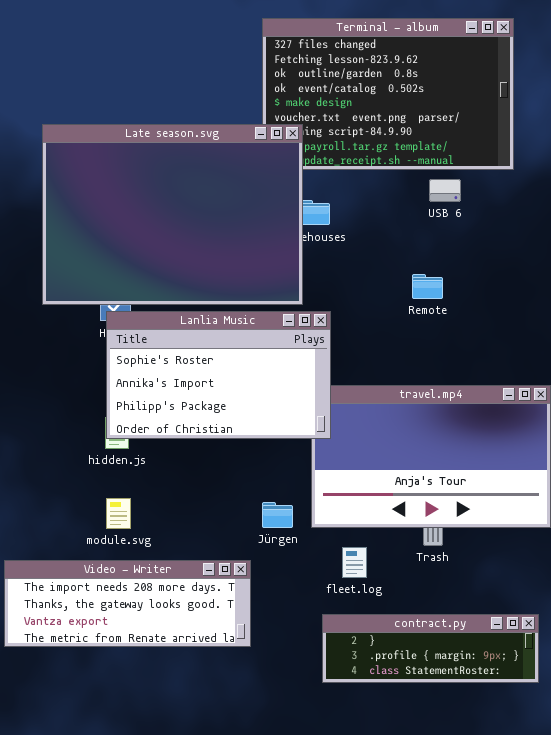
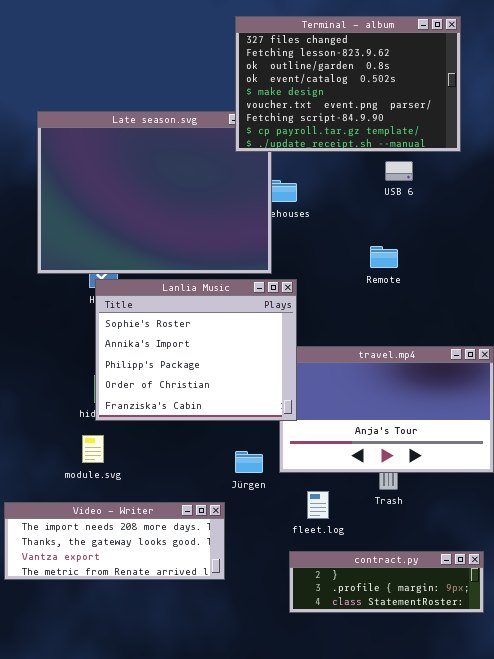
Terminal - album: [262,18,514,170] -> [235,16,461,152], raised
Lanlia Music: [106,311,331,439] -> [95,279,297,421], resized
module.svg: [106,498,131,529] -> [82,435,104,463], moved

